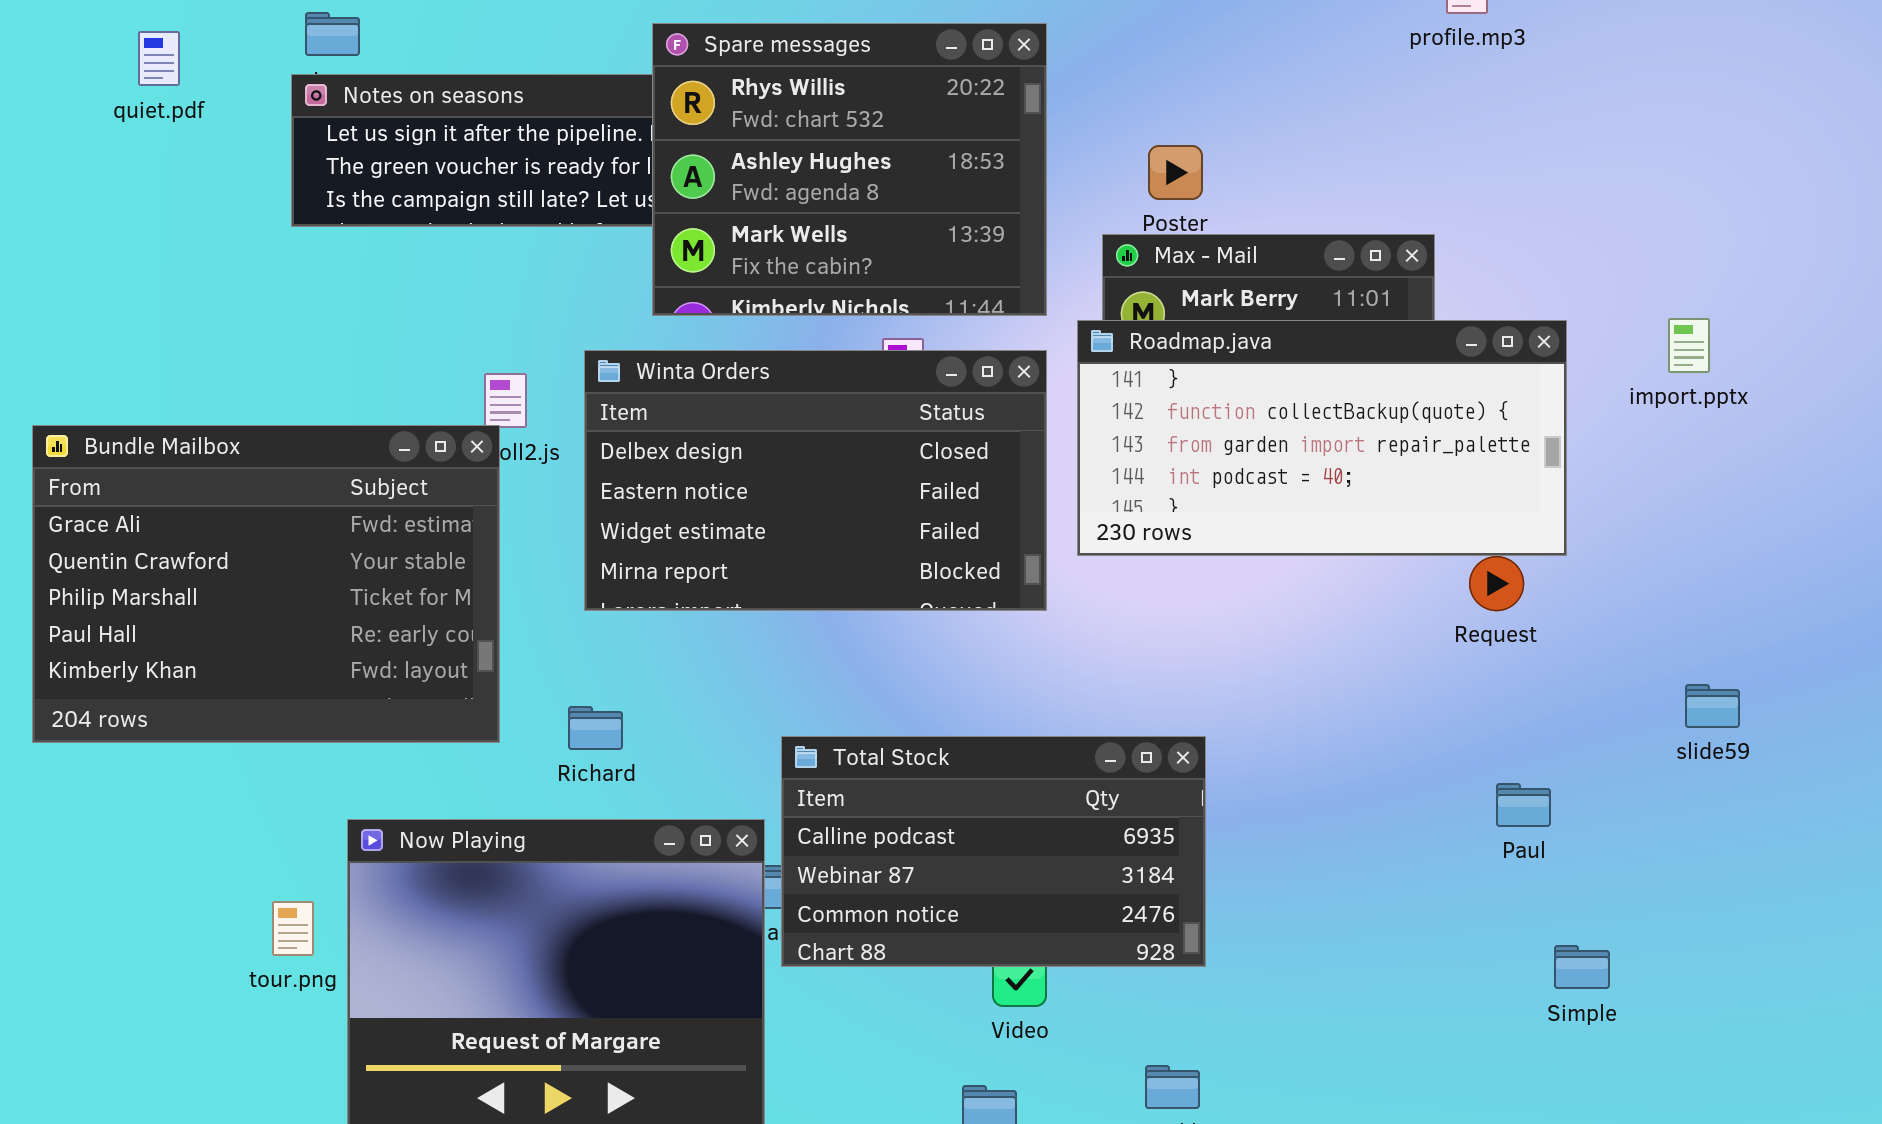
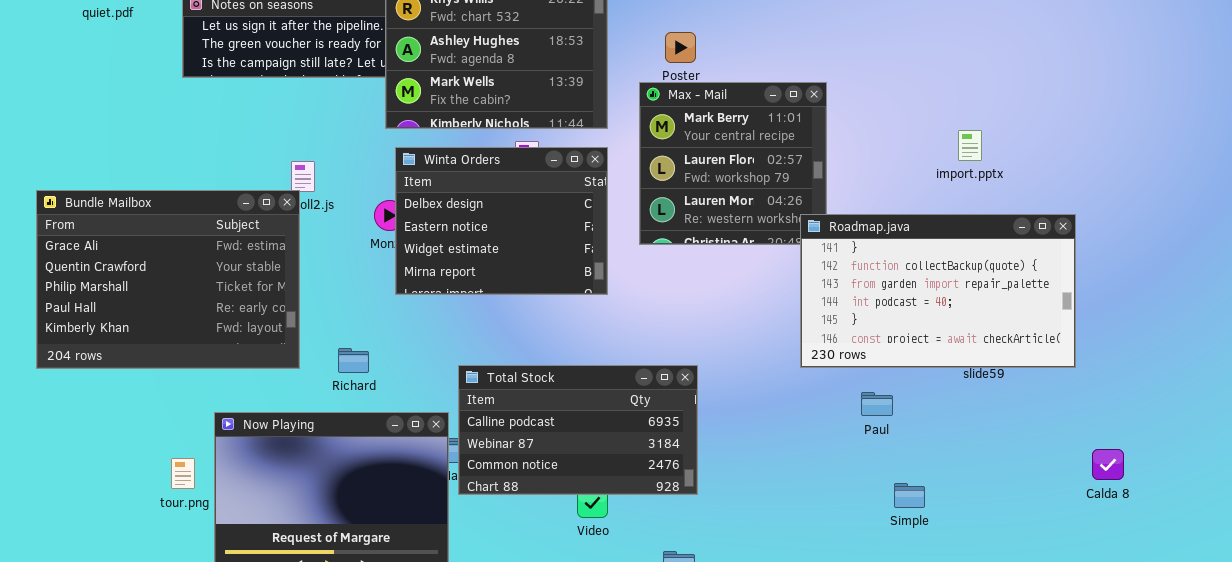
Roadmap.java: [1077,320,1567,556] -> [800,214,1076,368], moved, resized
Winta Orders: [584,350,1047,611] -> [395,147,608,295], resized

